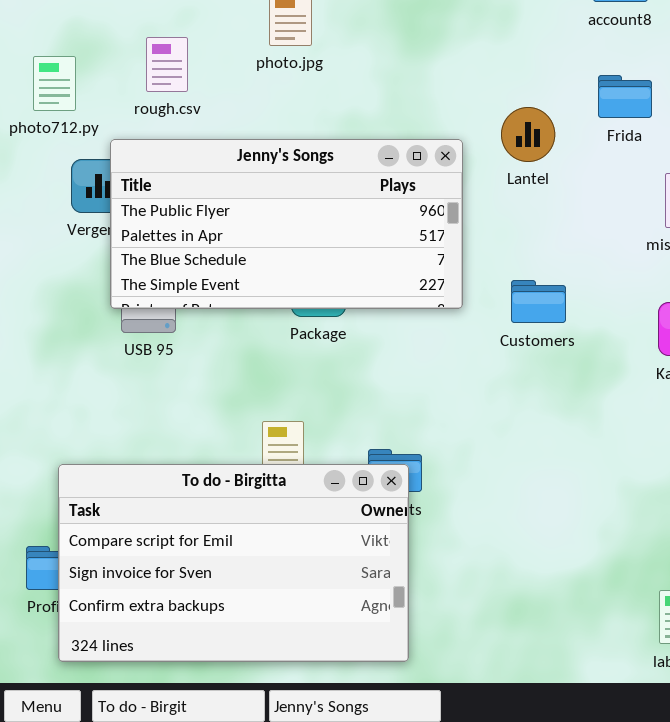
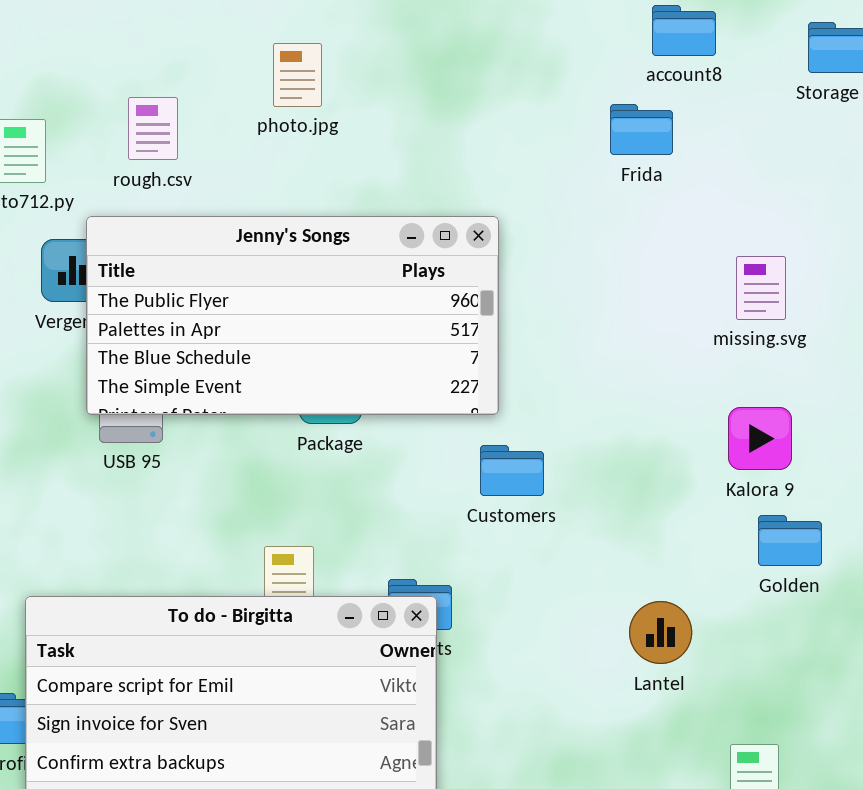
Frida: [598,75,652,118] -> [610,104,673,155], moved
Lantel: [501,107,555,162] -> [629,601,692,664], moved
Customers: [511,280,566,323] -> [480,445,544,496], moved

